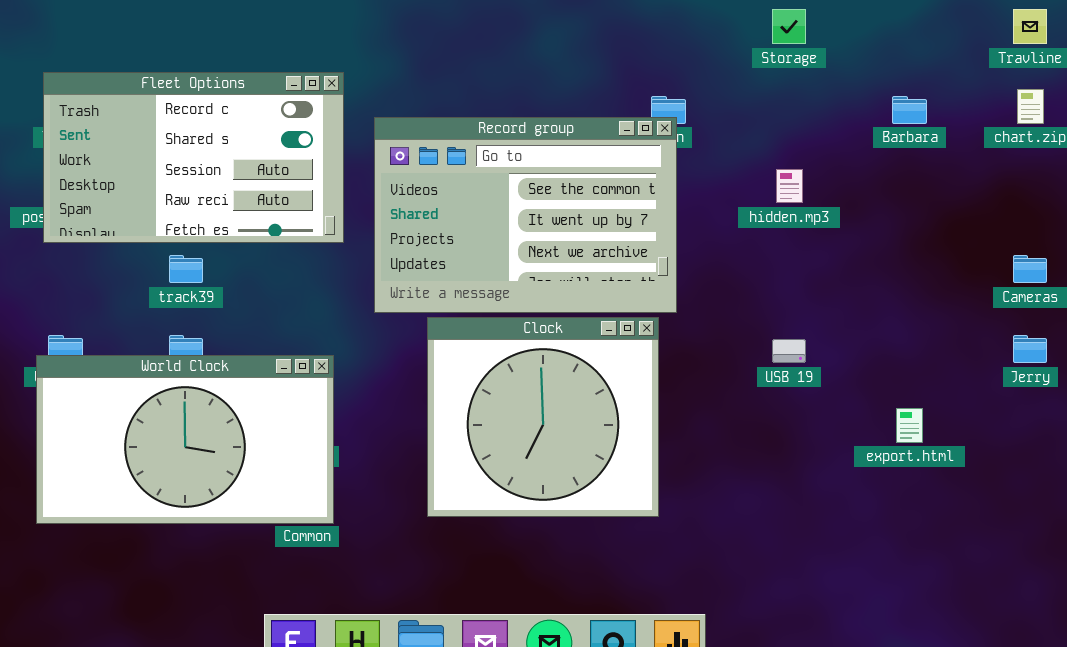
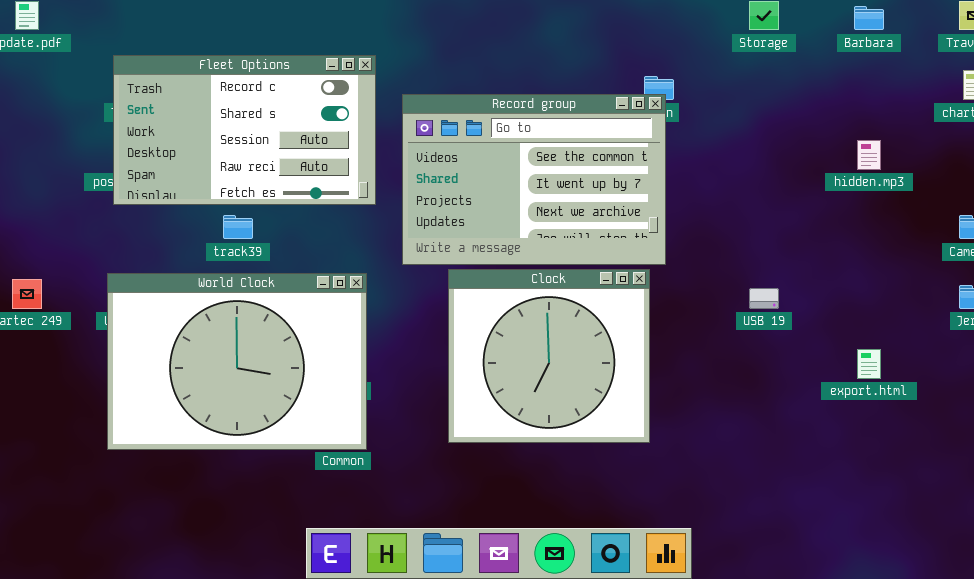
Barbara: [892,96,927,124] -> [854,6,884,30], moved
hidden.mp3: [776,169,803,203] -> [857,140,881,170], moved
World Clock: [36,355,334,524] -> [107,273,367,450], resized

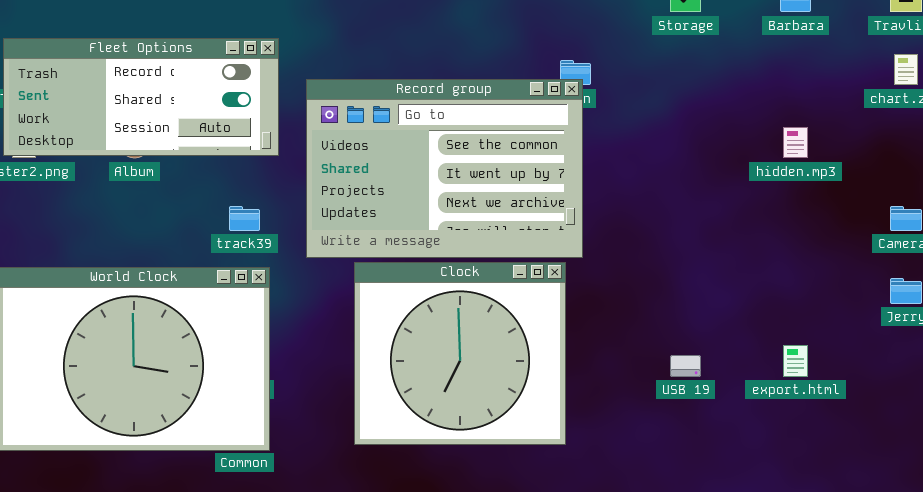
Fleet Options: [113,55,376,205] -> [3,38,279,156], resized
track39: [223,215,253,239] -> [229,206,260,231], moved
USB 19: [749,288,779,309] -> [670,355,701,377], moved

